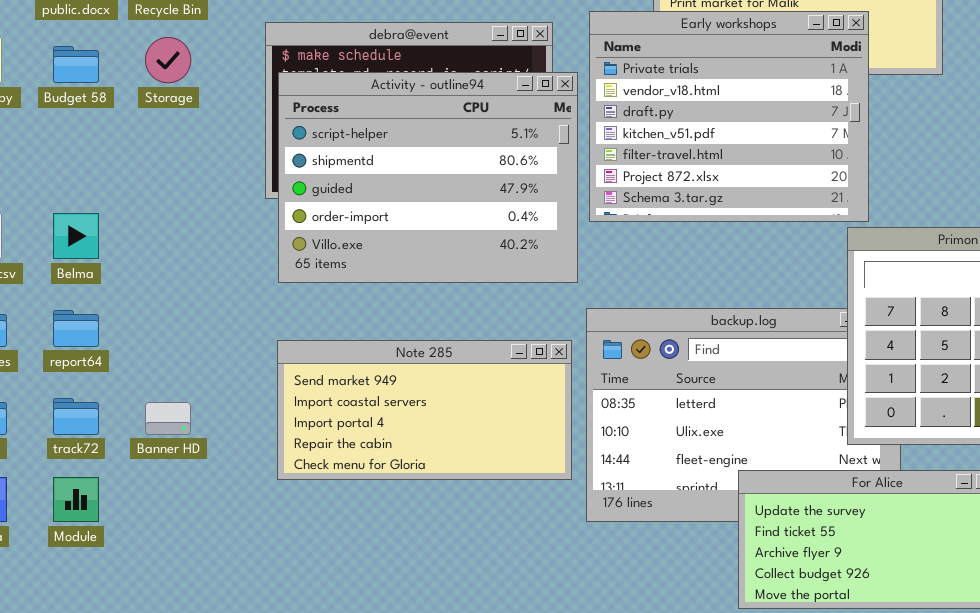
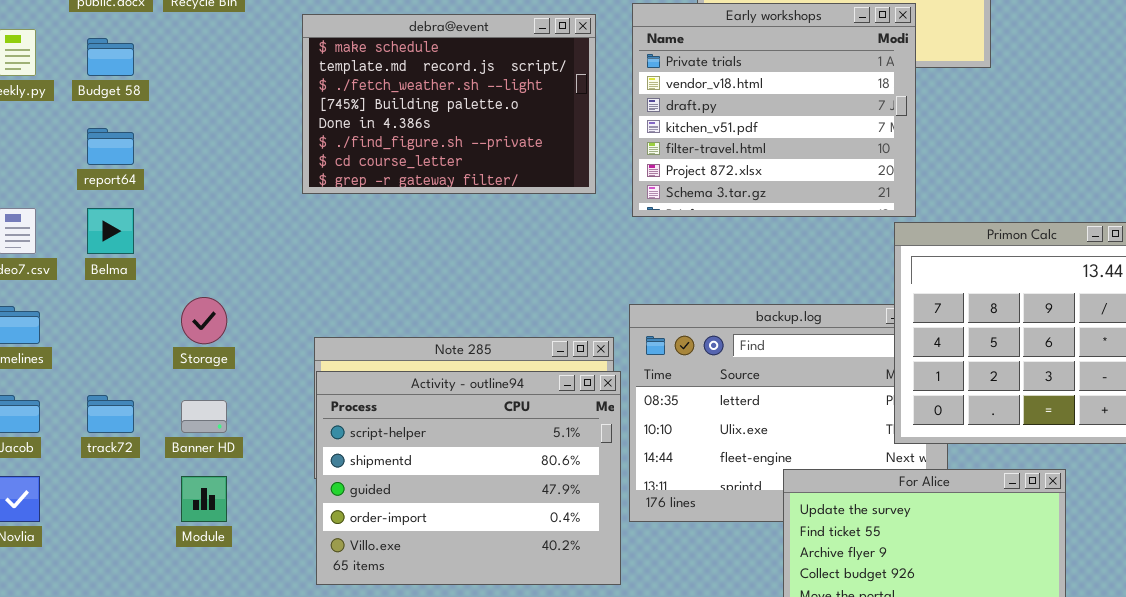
Storage: [145,37,191,83] -> [181,297,227,344], moved
Activity - outline94: [278,72,578,283] -> [316,371,621,585], moved
report64: [53,310,99,347] -> [87,128,134,165], moved
Module: [53,477,99,522] -> [181,476,227,522], moved

